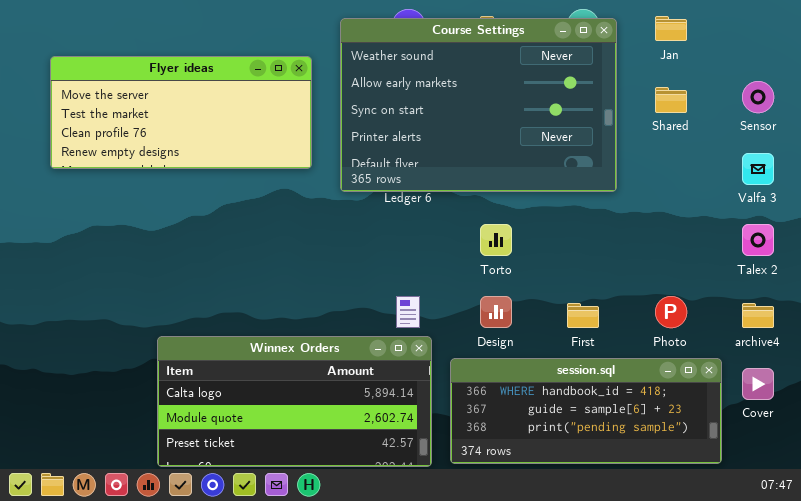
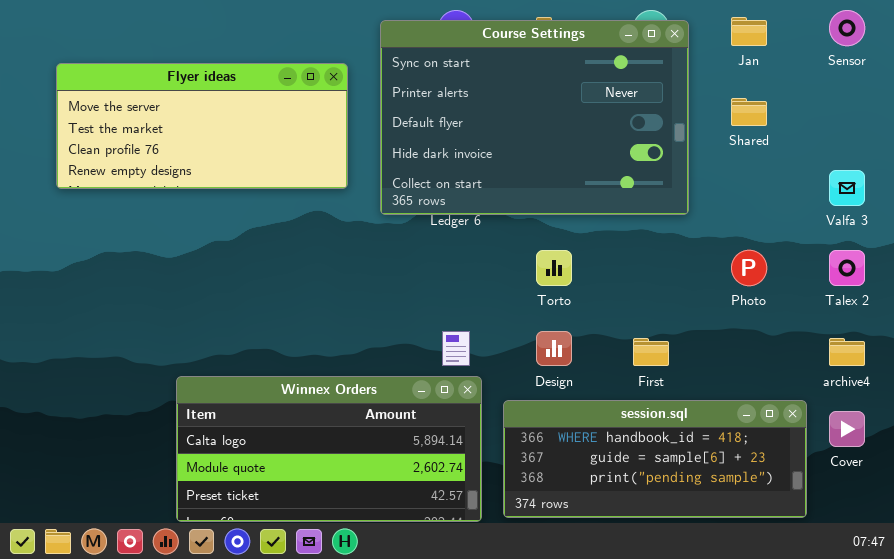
Course Settings: [340,18,617,192] -> [380,20,689,215], scrolled down 2 rows
Sensor: [742,81,774,113] -> [829,10,865,46], moved
Photo: [655,296,687,328] -> [731,250,767,286], moved

